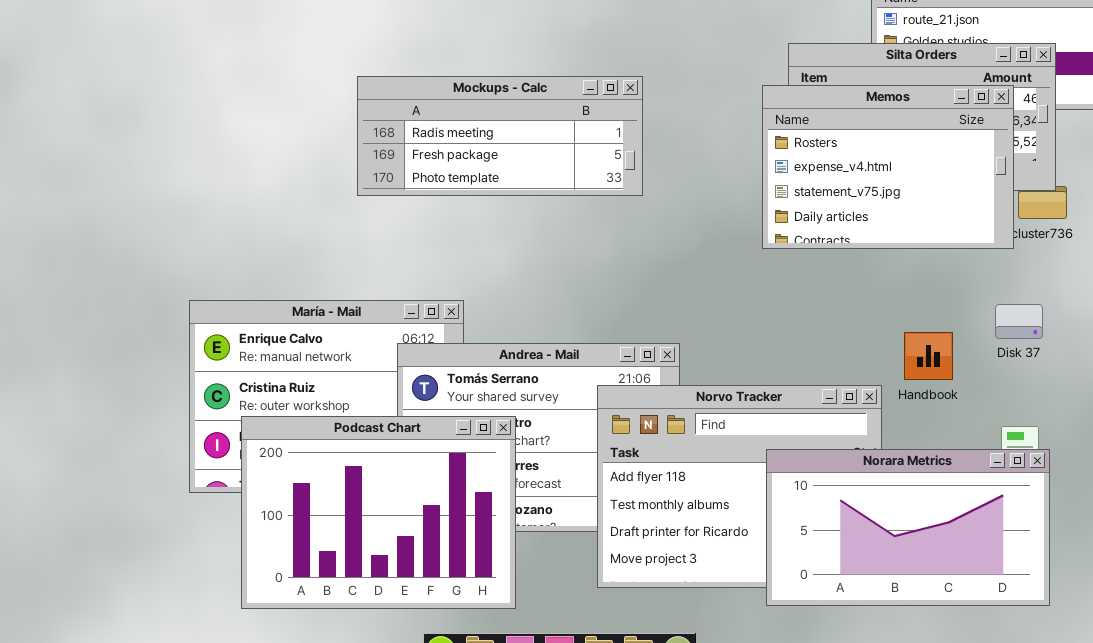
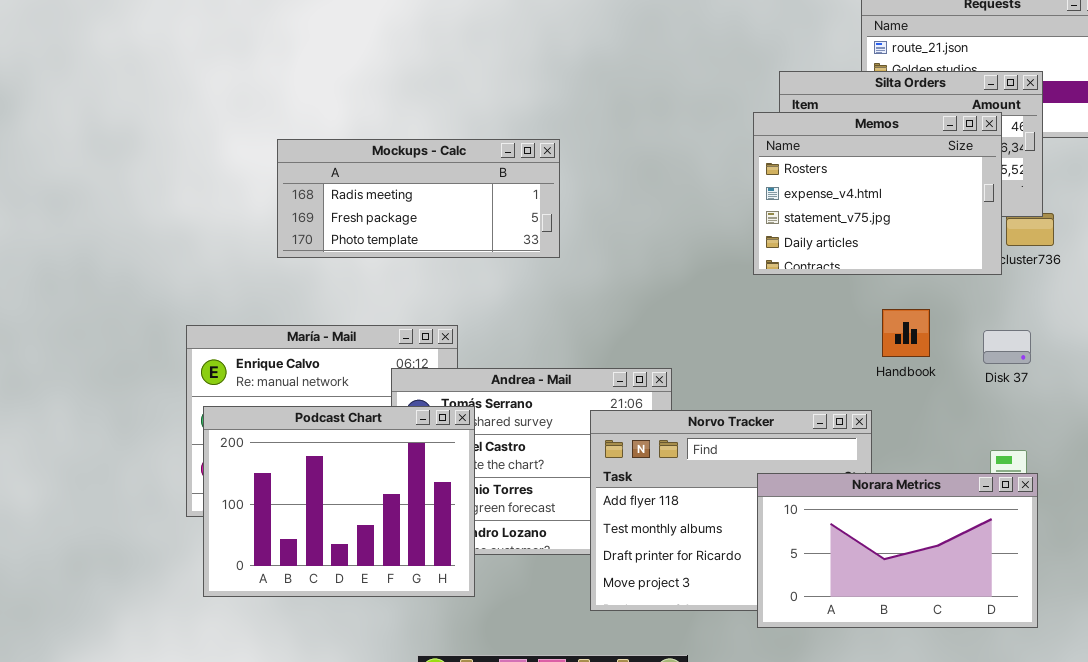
Mockups - Calc: [357,76,643,196] -> [277,139,560,258], moved
Handbook: [904,332,953,380] -> [882,309,930,357], moved
Podcast Chart: [241,416,516,609] -> [203,406,475,597], moved

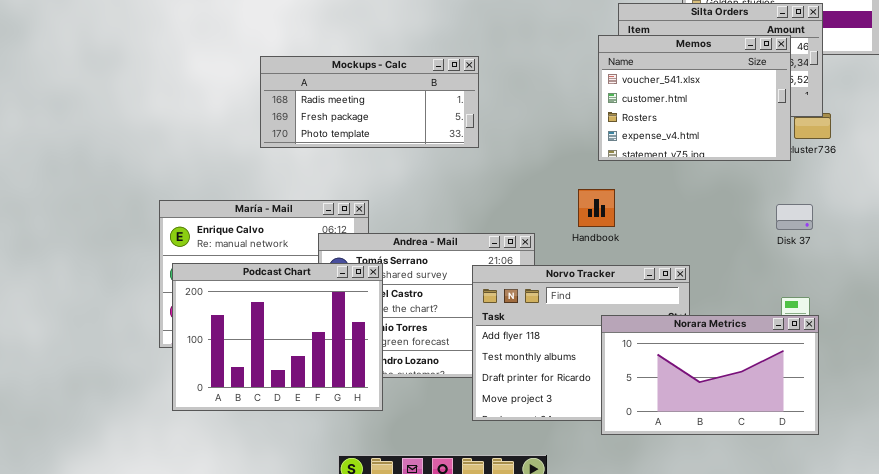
Memos: [753,112,1002,275] -> [598,35,791,161], scrolled up 2 rows
Mockups - Calc: [277,139,560,258] -> [260,56,479,148], moved
Handbook: [882,309,930,357] -> [578,189,615,227], moved

